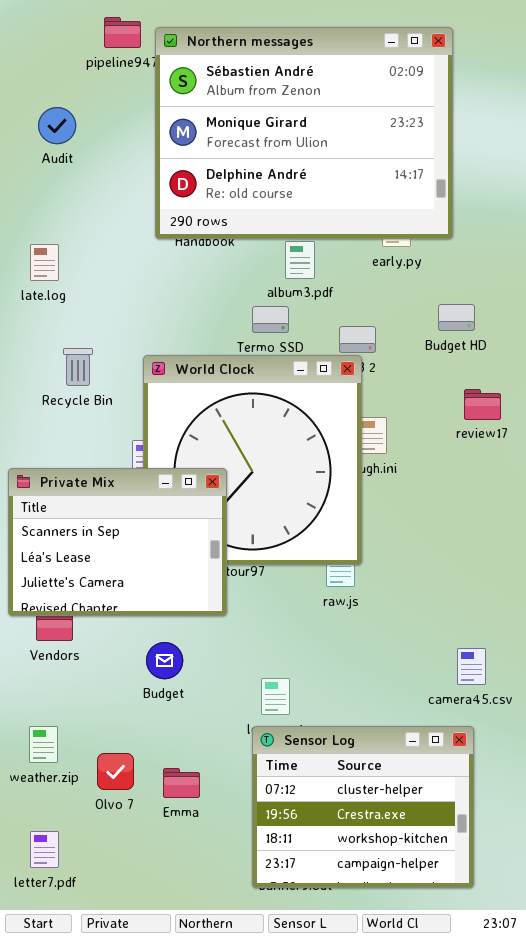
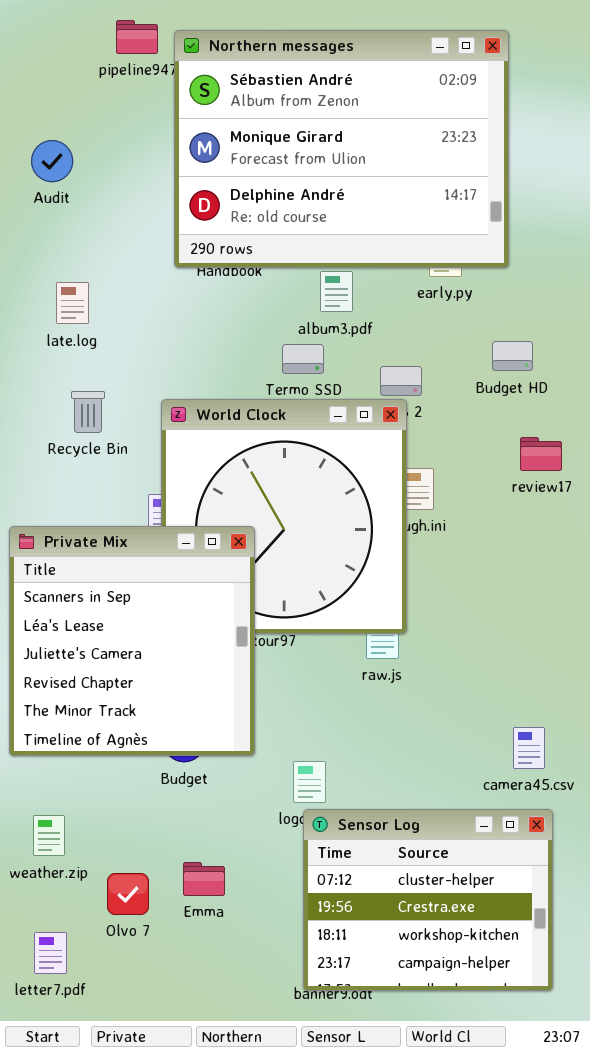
Audit: [38,107,76,144] -> [31,140,73,182], moved
late.log: [30,244,59,281] -> [56,282,89,324], moved
Private Mix: [8,468,227,616] -> [9,526,255,756], resized
Sensor Log: [252,726,474,888] -> [303,809,553,991], moved
Olvo 7: [97,753,134,790] -> [107,873,149,915], moved

